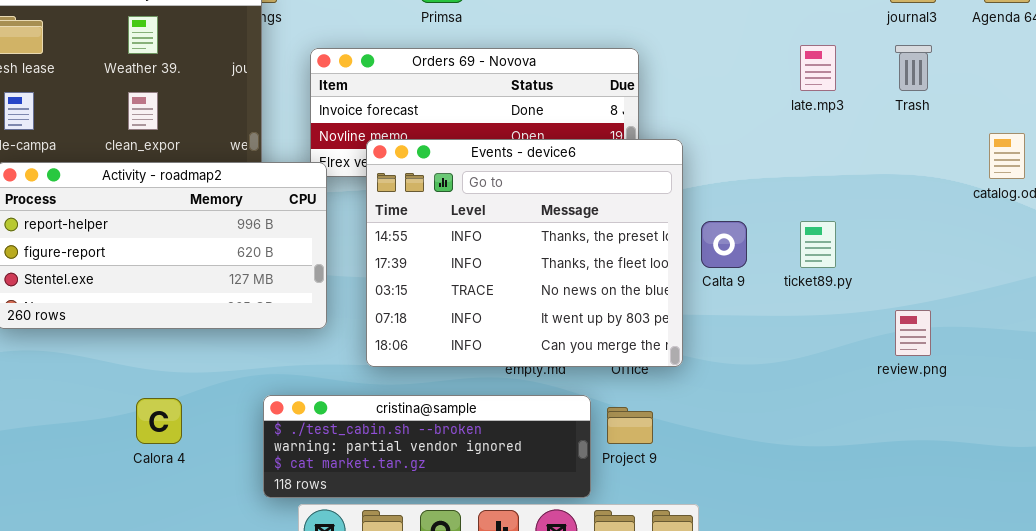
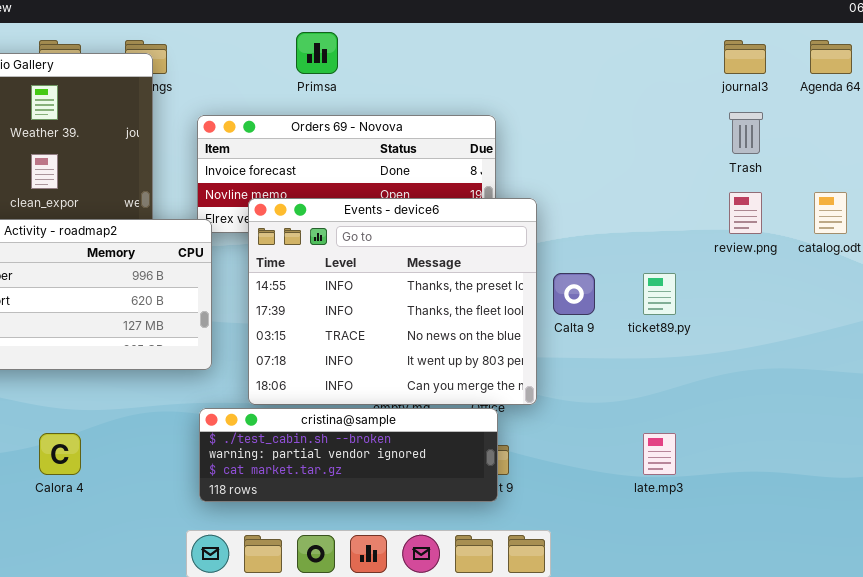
late.mp3: [800,45,836,91] -> [643,433,676,475], moved
review.png: [895,310,931,356] -> [729,192,762,234], moved
cristina@sample: [263,395,591,498] -> [199,408,498,502], moved

